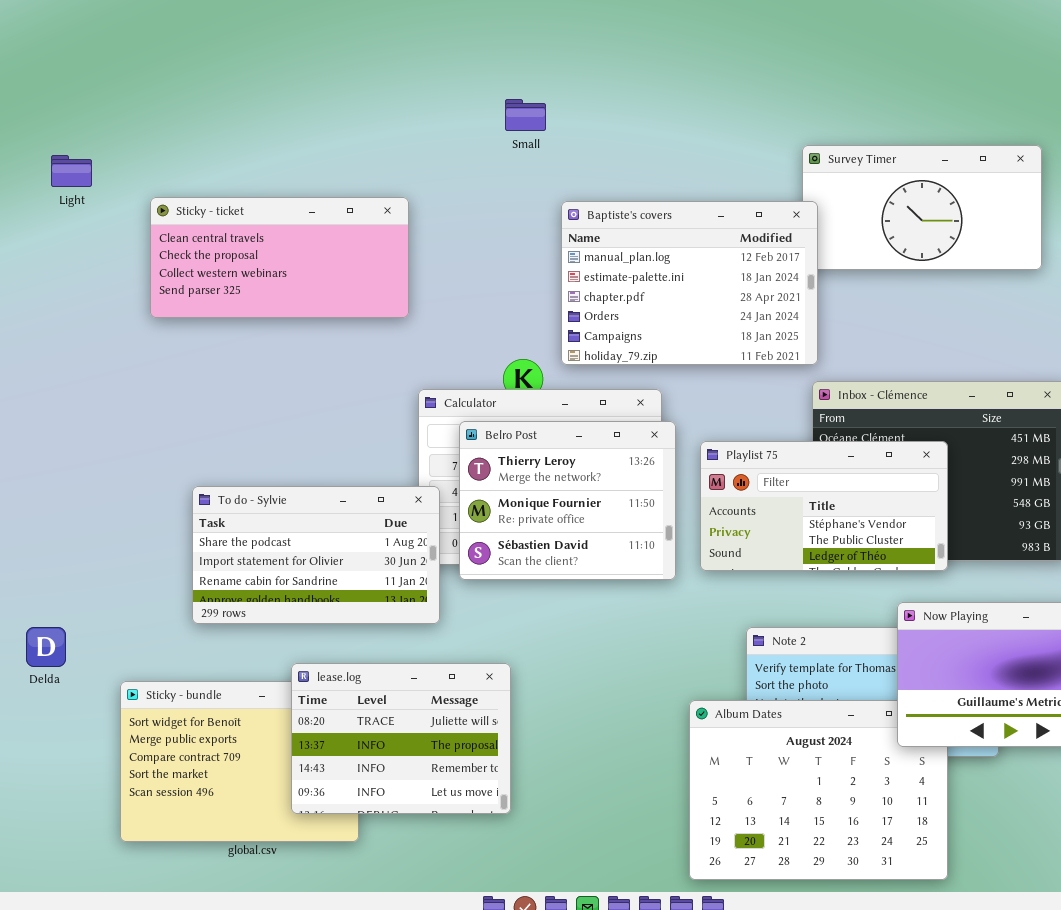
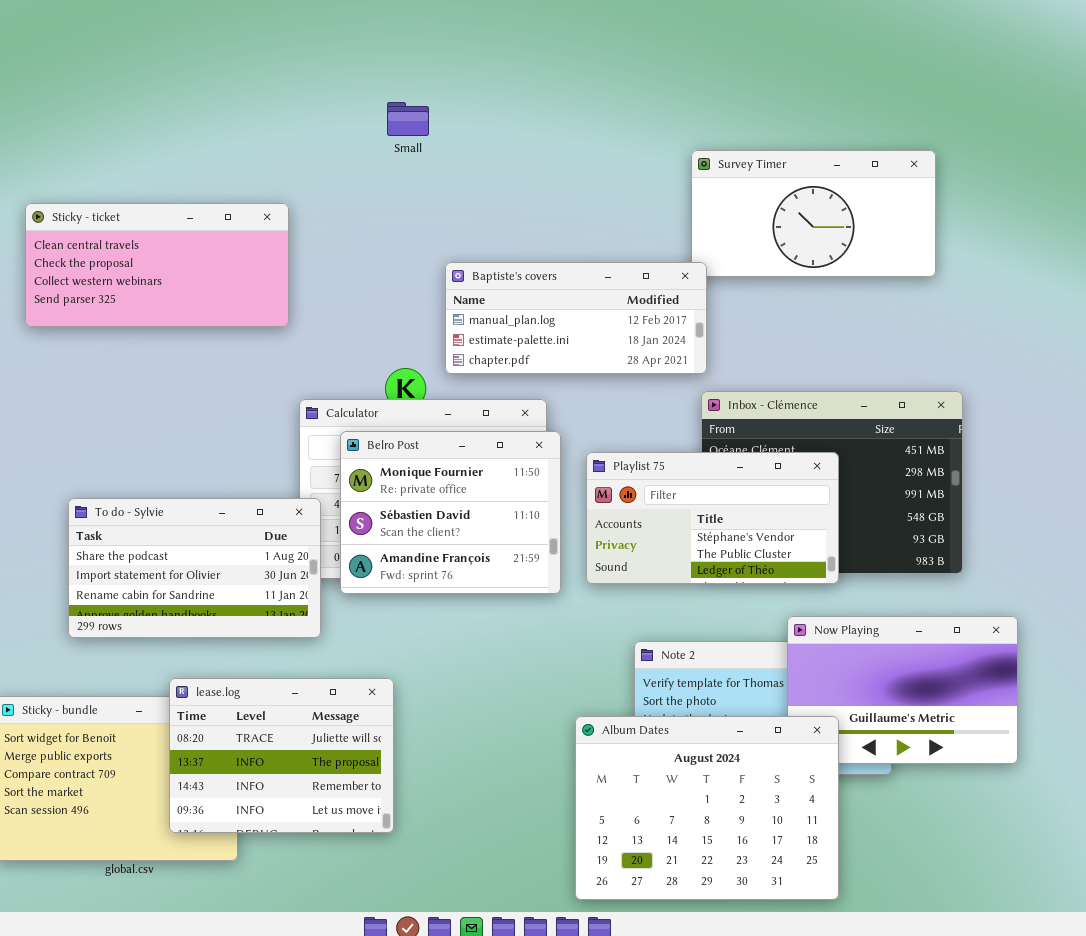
Baptiste's covers: [561,201,818,365] -> [445,262,707,374], resized
Belro Post: [459,421,676,580] -> [340,431,561,594], scrolled down 1 row
Album Dates: [689,700,948,880] -> [575,716,839,900], raised

